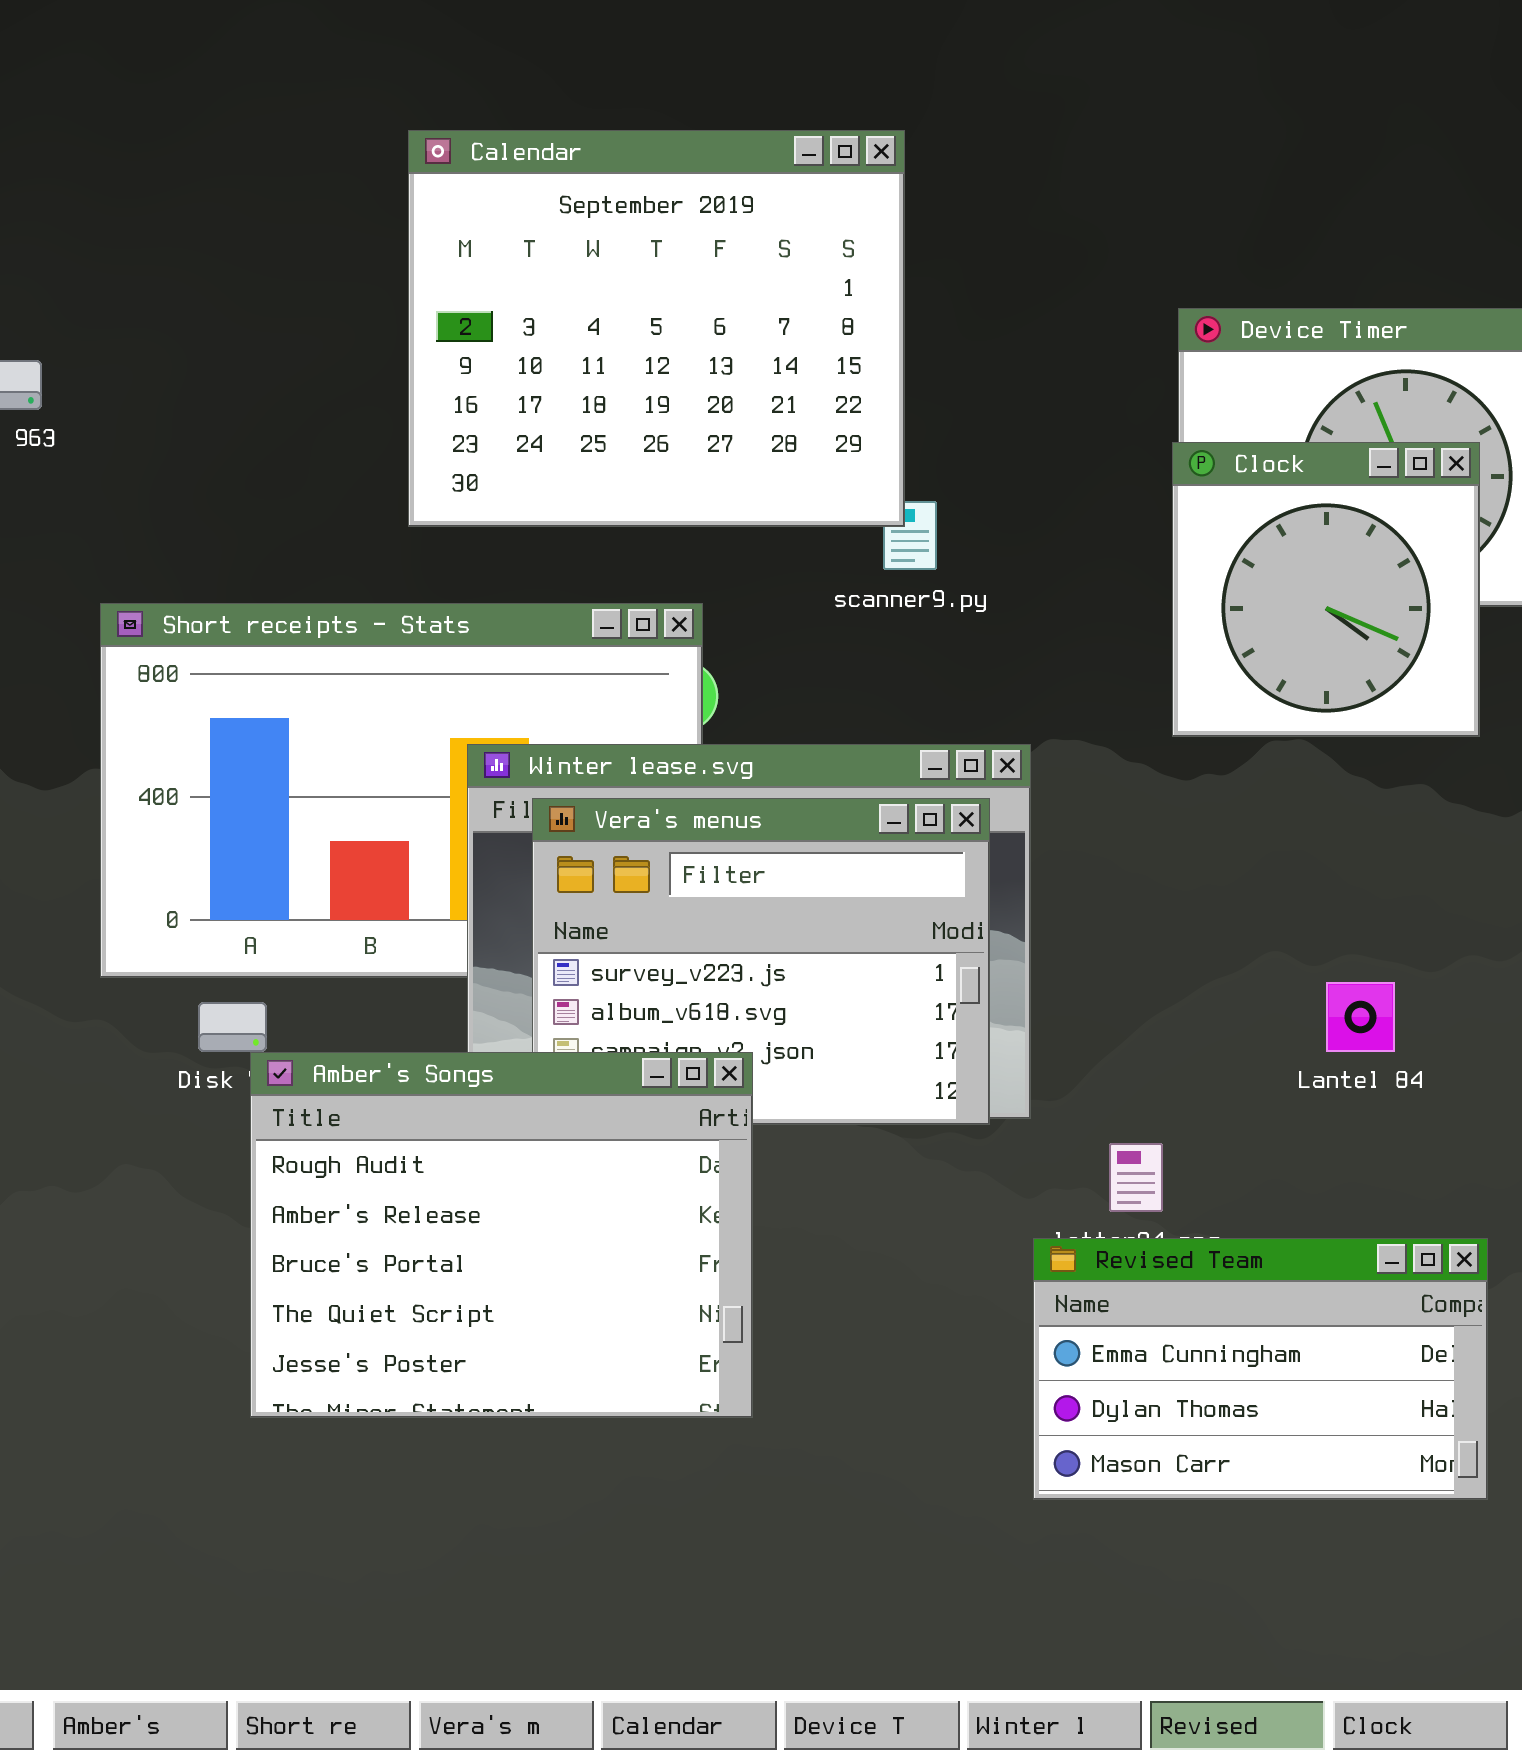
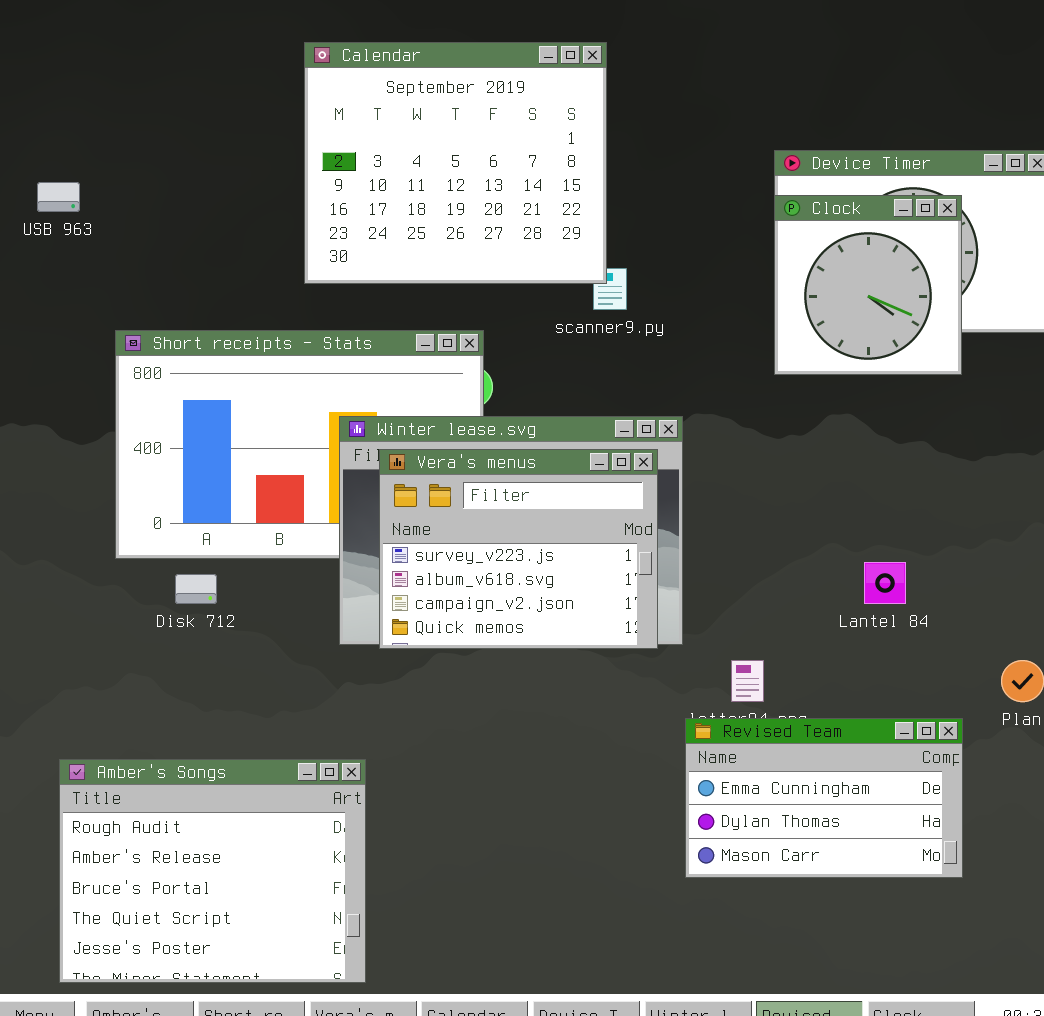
Clock: [1172,442,1480,737] -> [774,195,962,375], moved
Amber's Songs: [250,1052,753,1418] -> [59,759,366,983], moved

